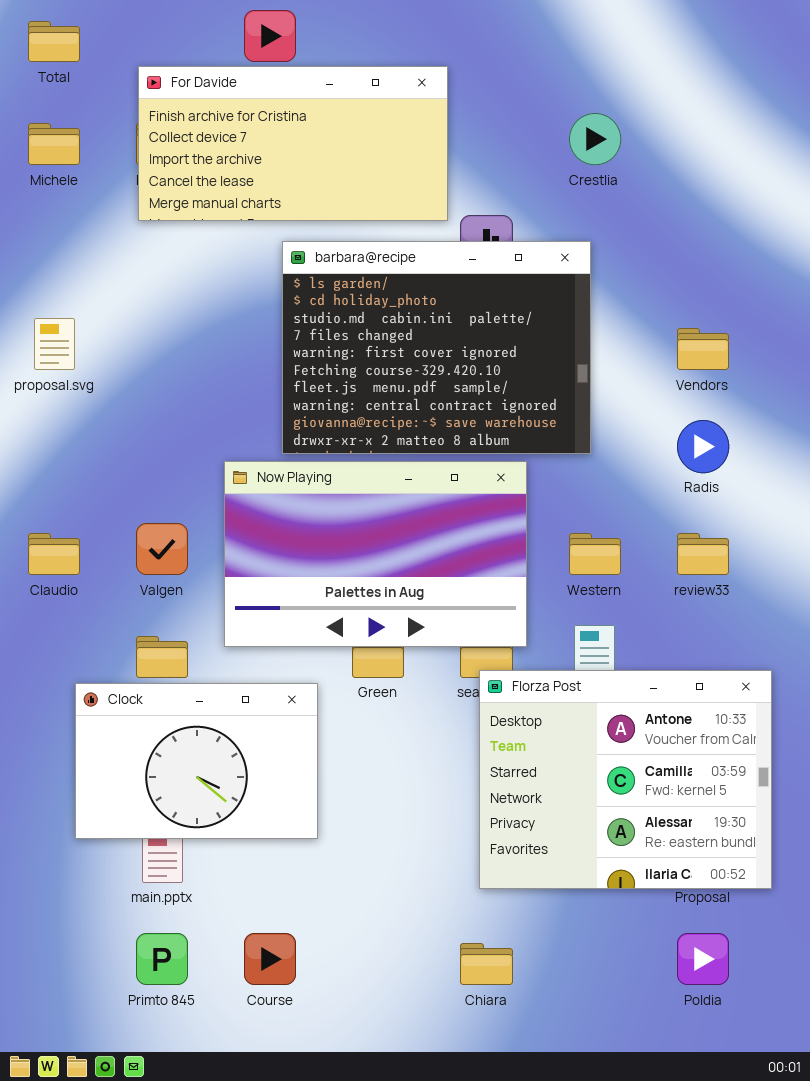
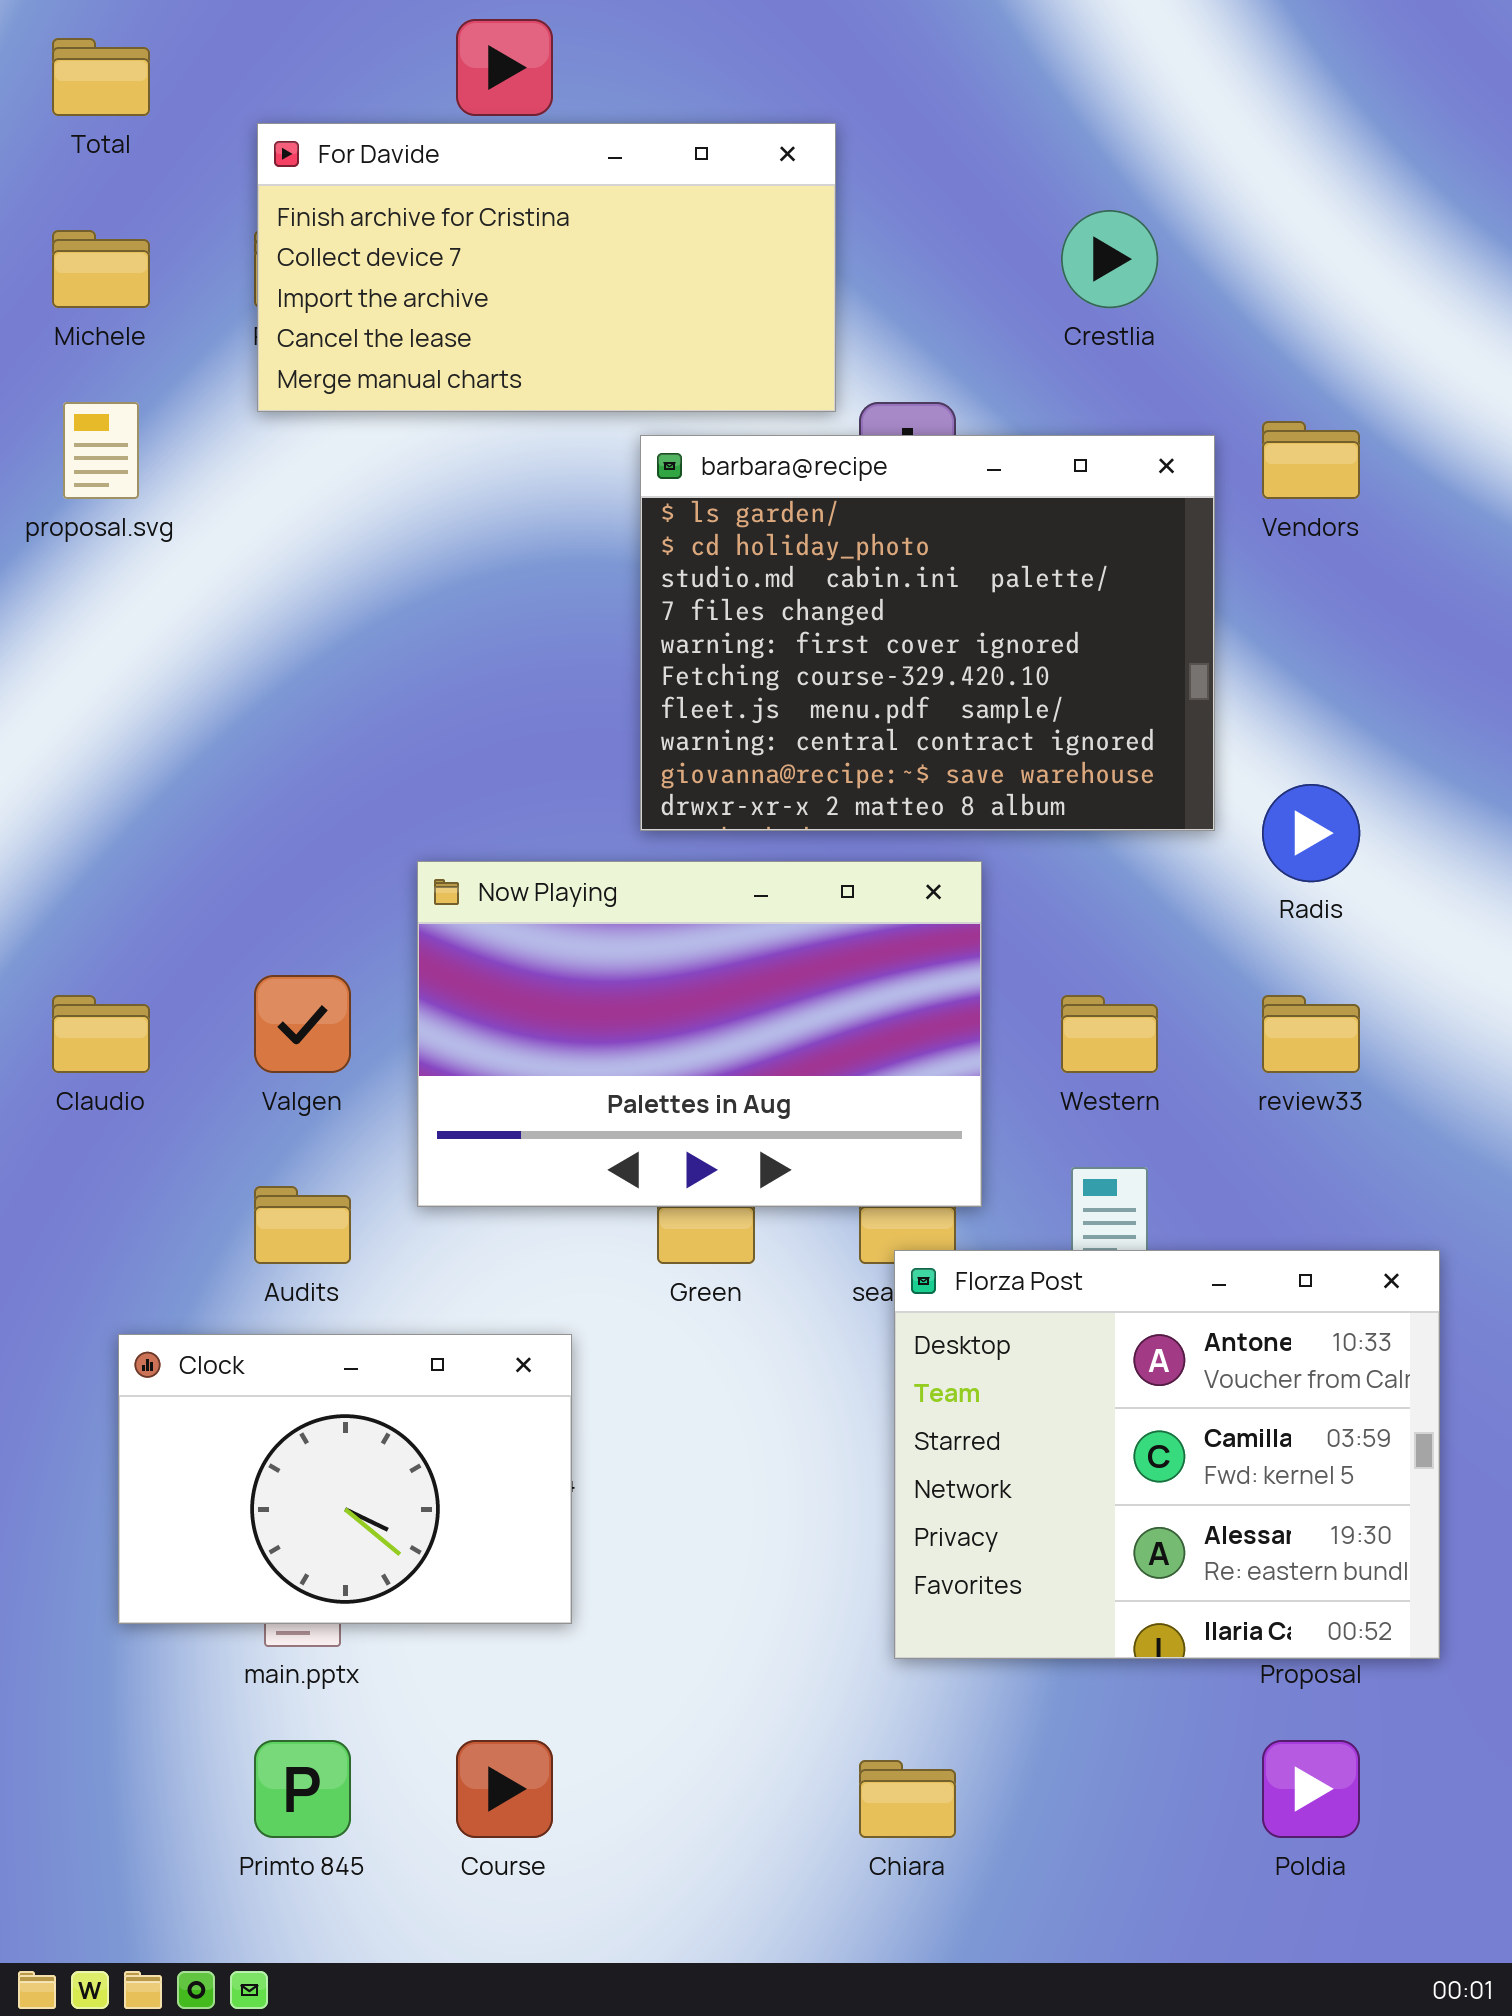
barbara@recipe: [282,241,591,454] -> [640,435,1215,831], moved
proposal.svg: [34,318,75,370] -> [63,402,139,499], moved
Vendors: [677,328,729,370] -> [1262,421,1360,499], moved
Clock: [75,683,318,839] -> [118,1334,572,1624], moved

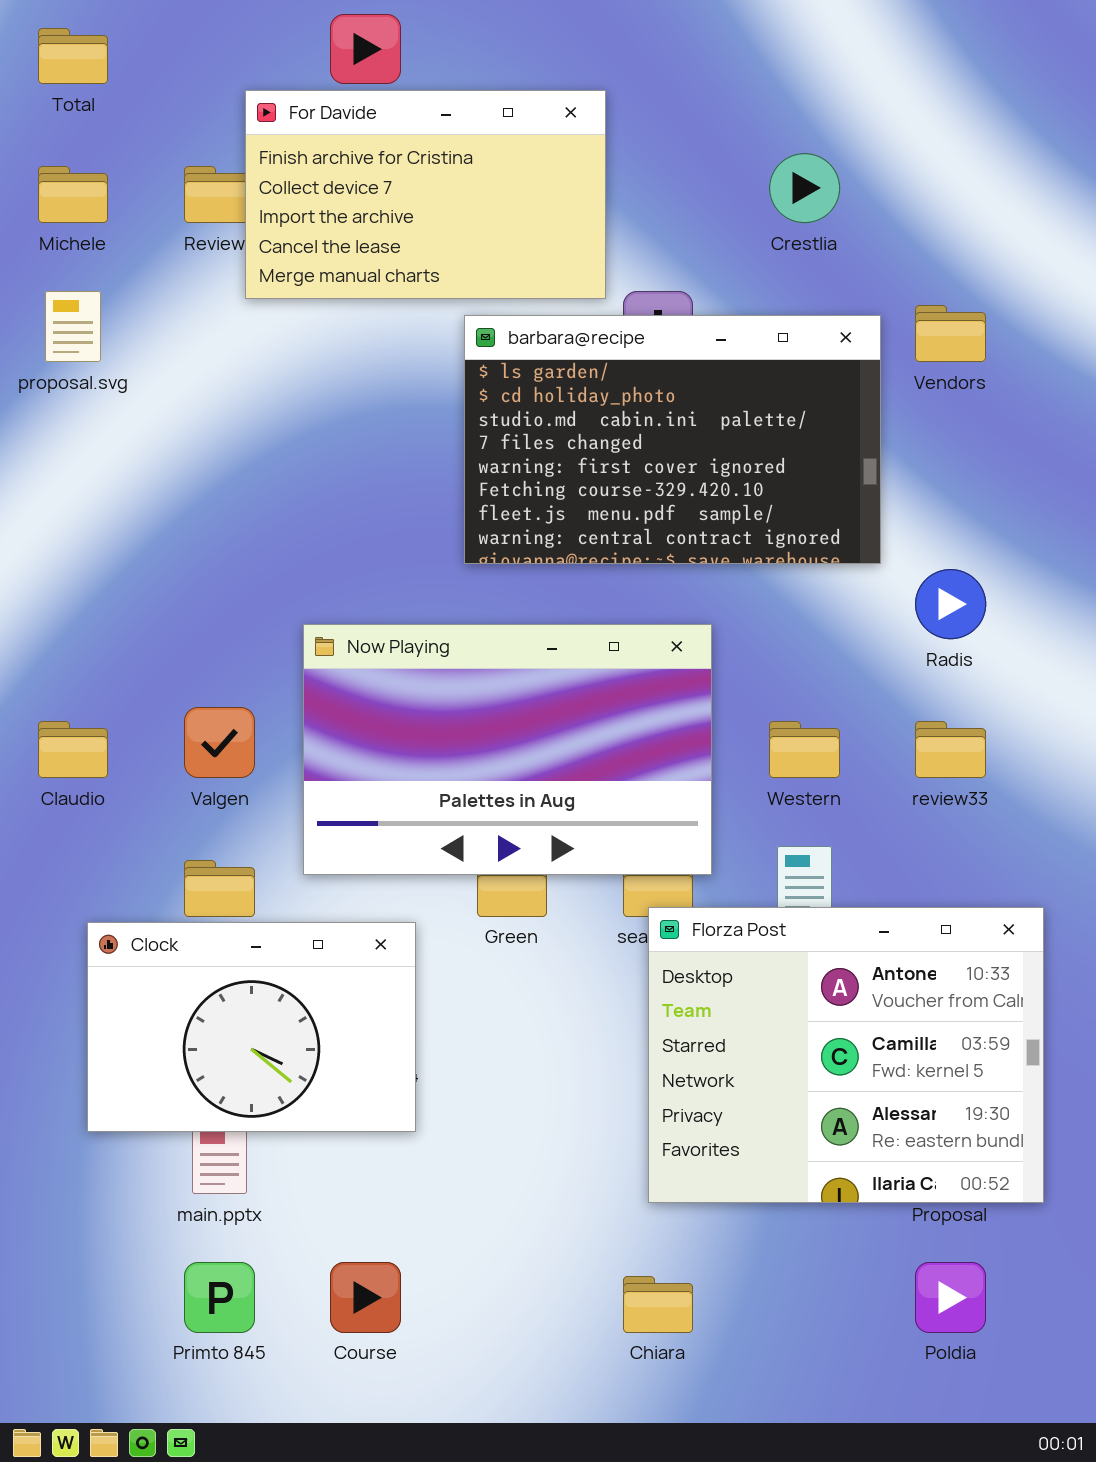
For Davide: [257,123,836,412] -> [245,90,606,299], resized
barbara@recipe: [640,435,1215,831] -> [464,315,881,564], resized
Clock: [118,1334,572,1624] -> [87,922,416,1132], moved

